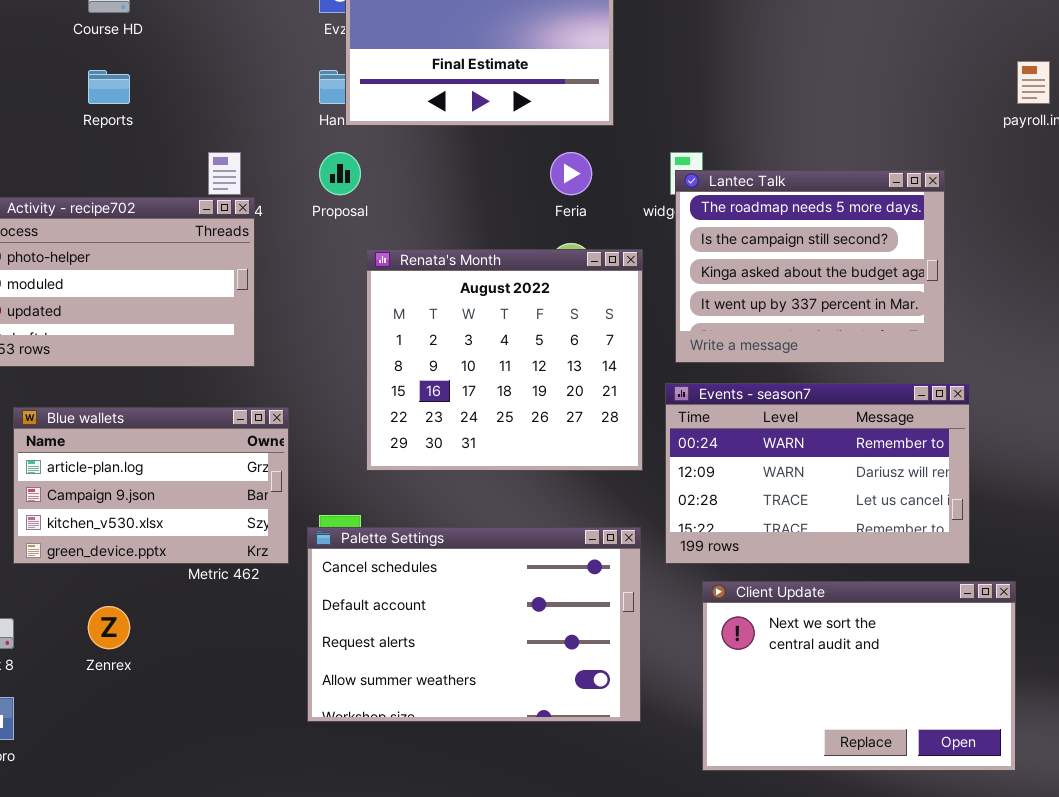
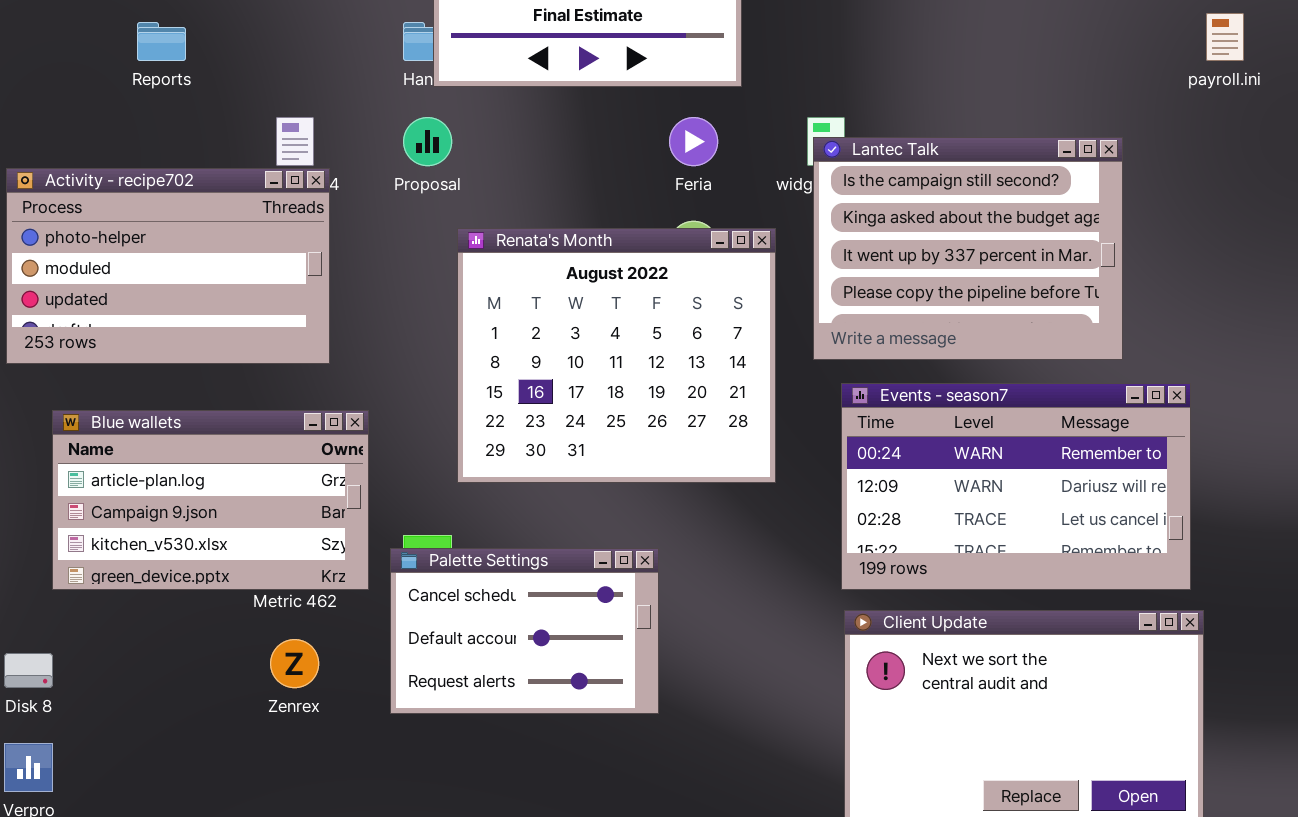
Lantec Talk: [675,170,945,363] -> [813,137,1123,360], scrolled down 1 row
Events - season7: [665,383,970,564] -> [841,383,1191,590], moved
Palette Settings: [307,527,641,722] -> [390,548,659,714], resized
Zenrex: [88,606,130,649] -> [270,639,319,688], moved

